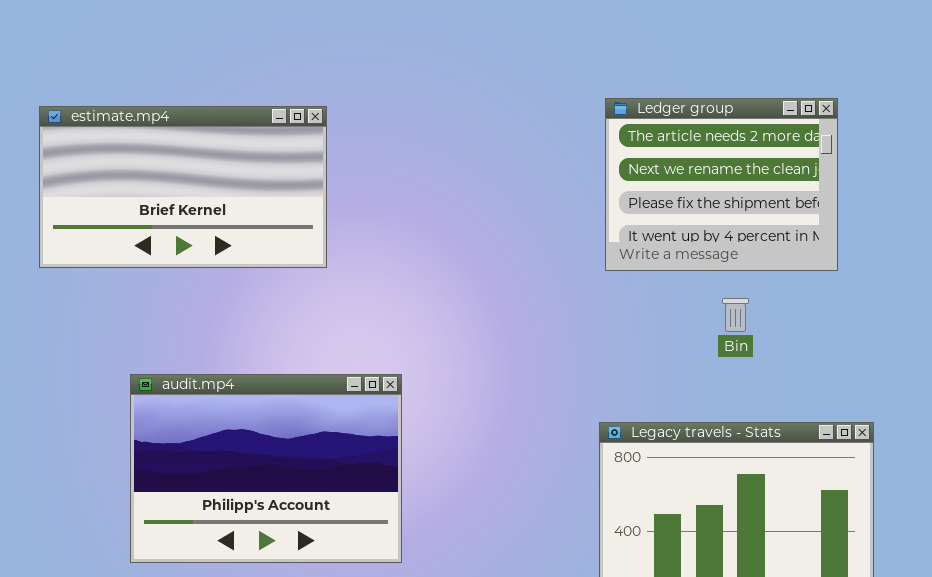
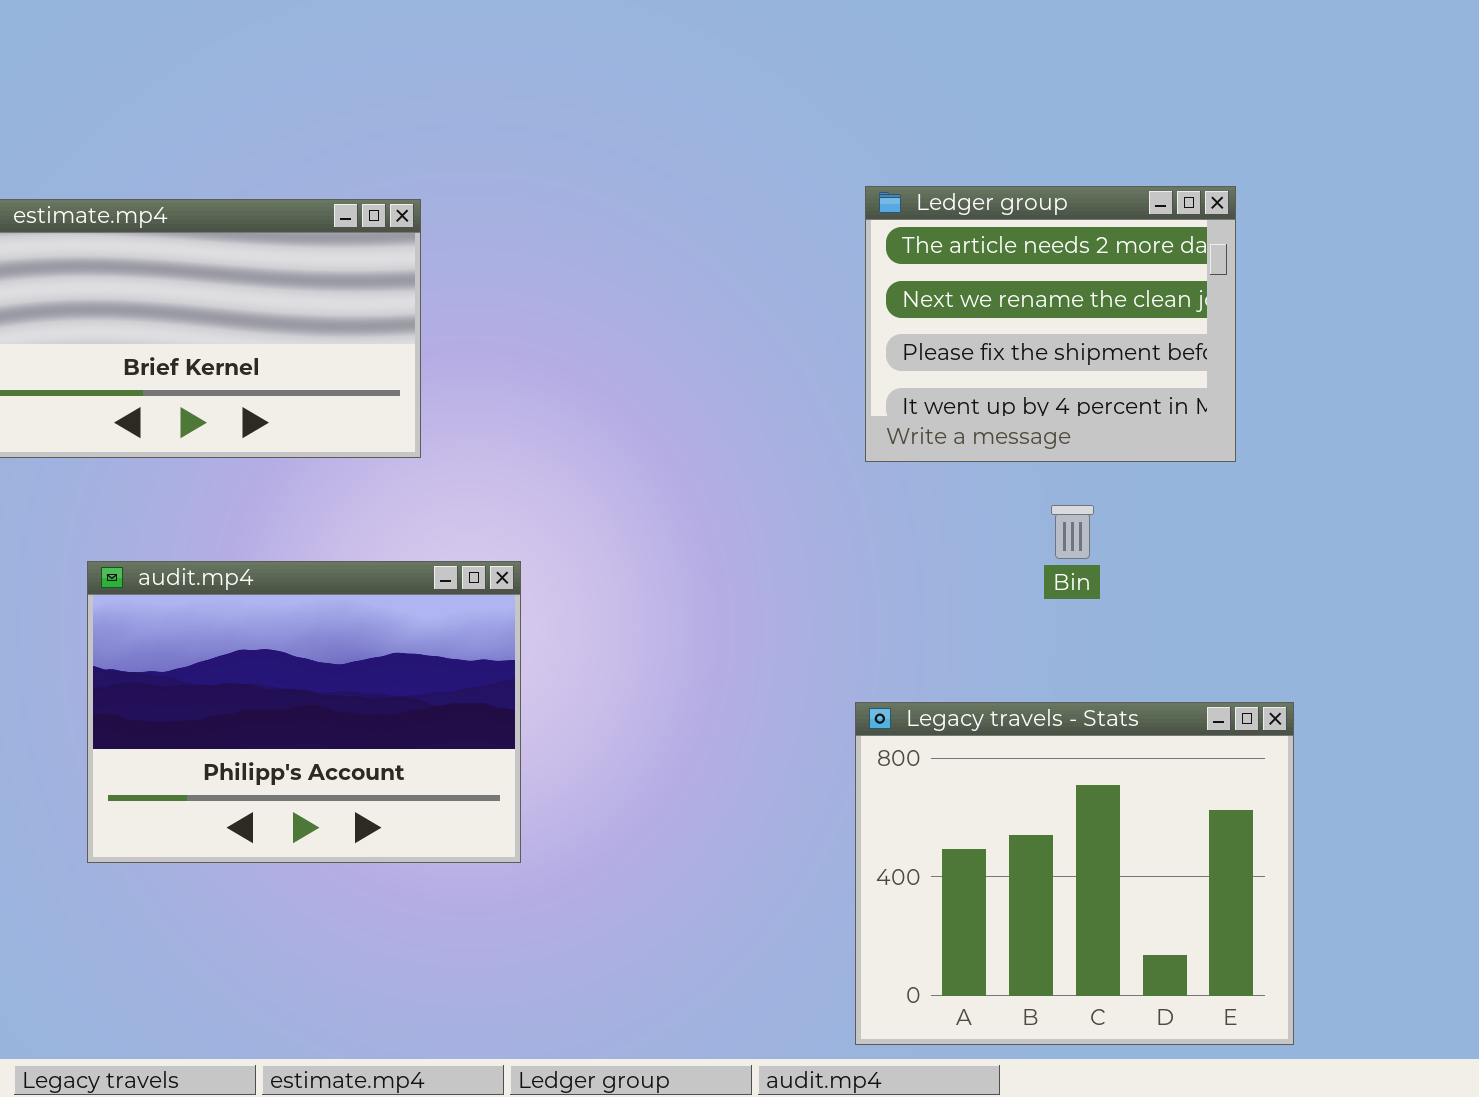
audit.mp4: [130,374,402,563] -> [87,561,521,863], moved

